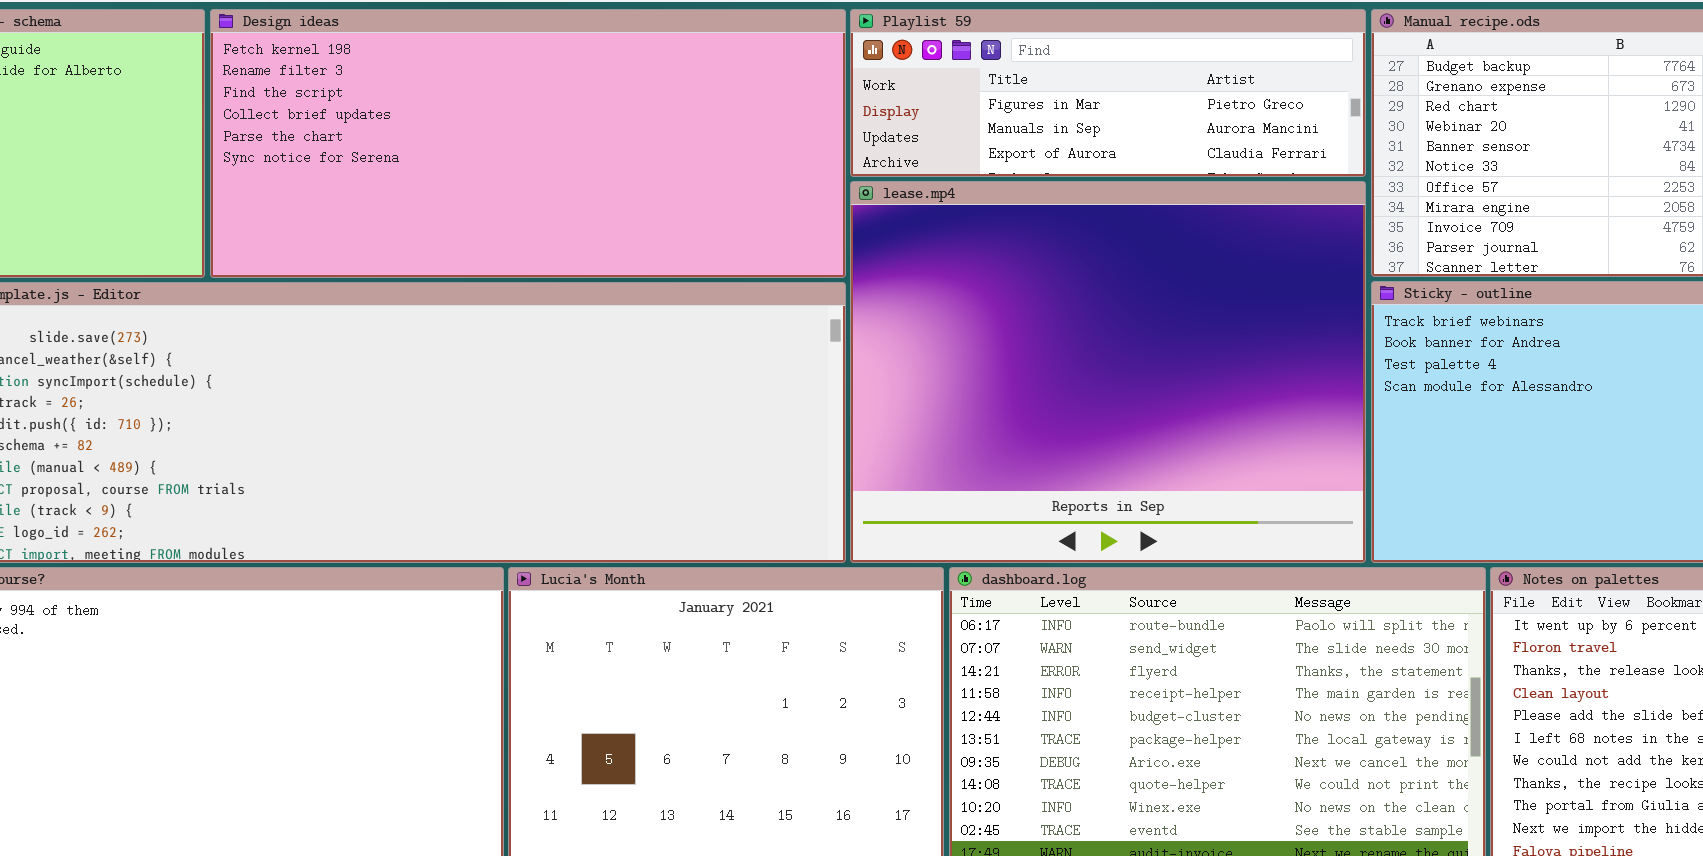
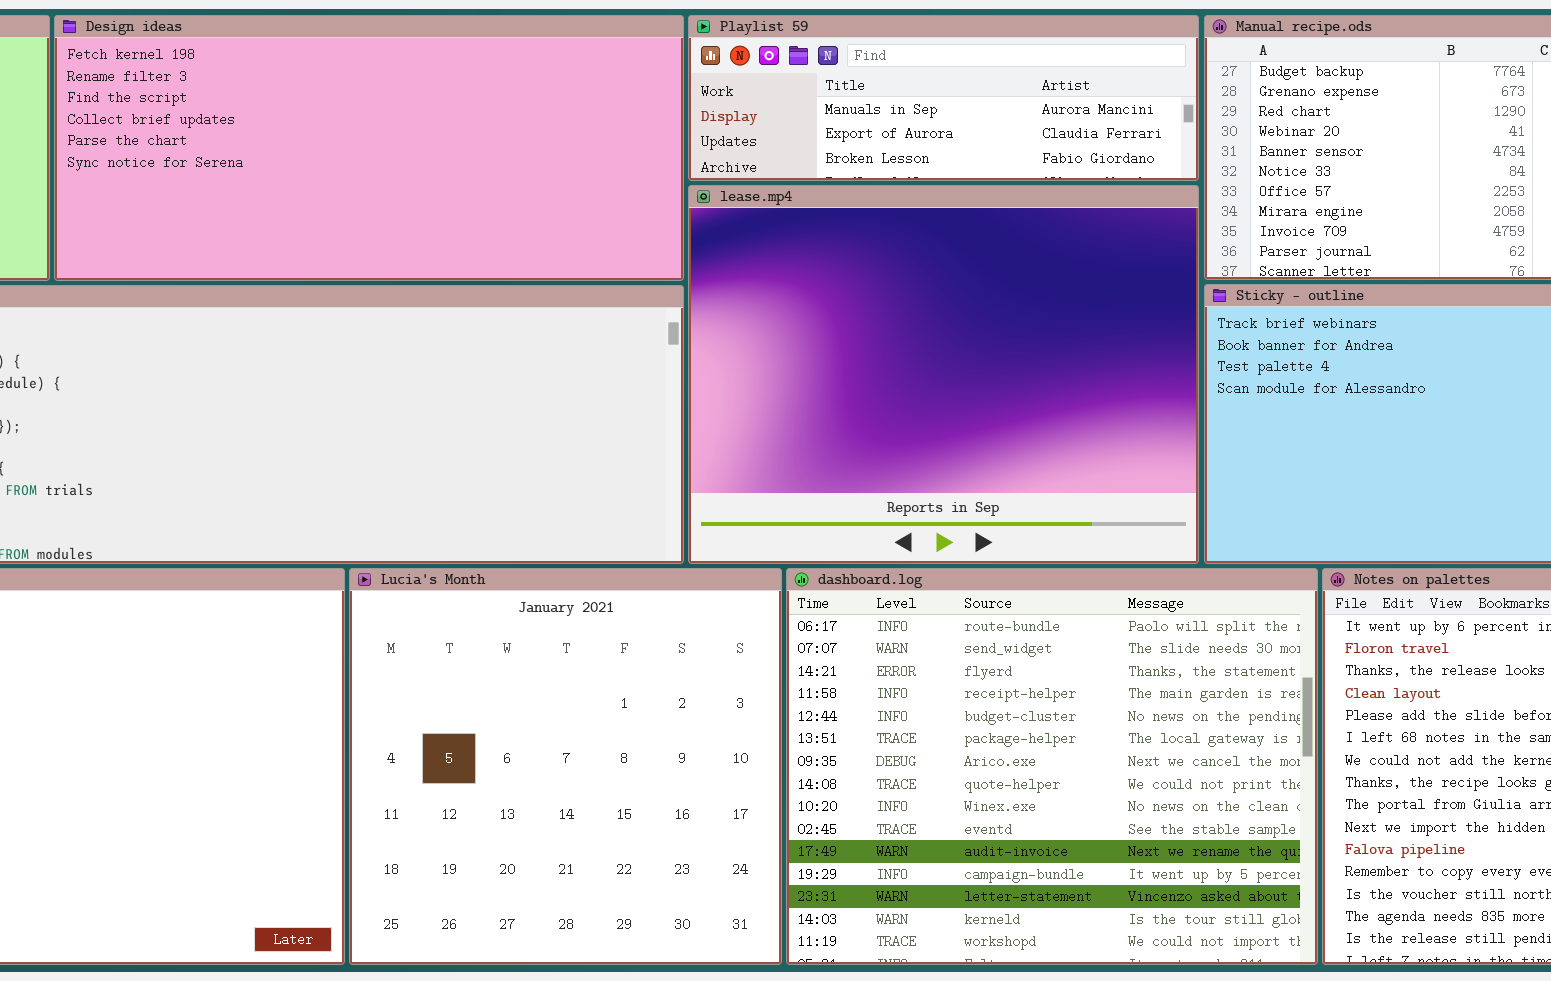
Playlist 59: [850,9,1366,177] -> [688,15,1199,181], scrolled down 1 row

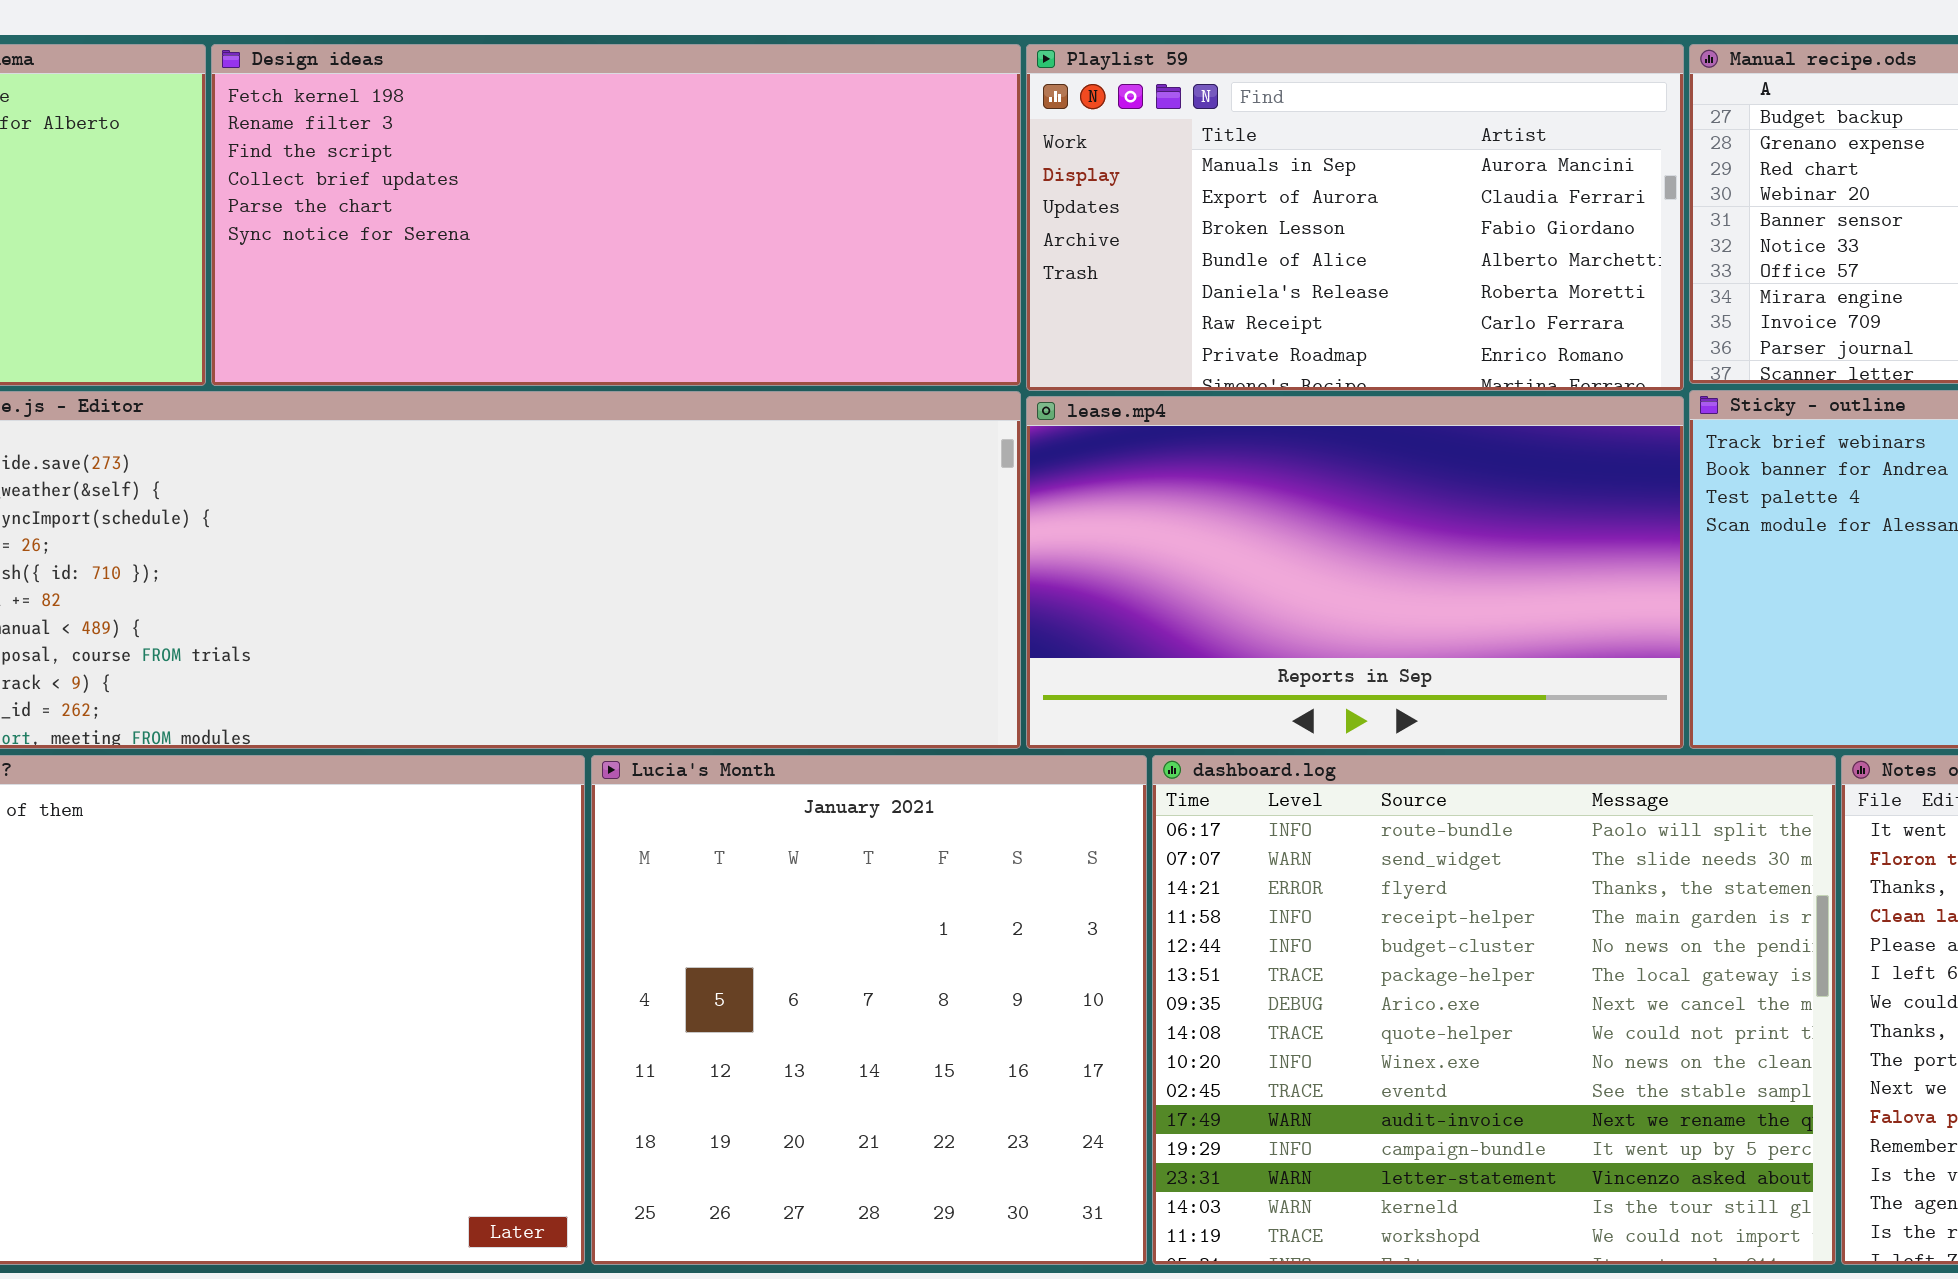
Playlist 59: [688,15,1199,181] -> [1026,44,1684,391], resized
lease.mp4: [688,185,1199,564] -> [1026,396,1684,749], resized

